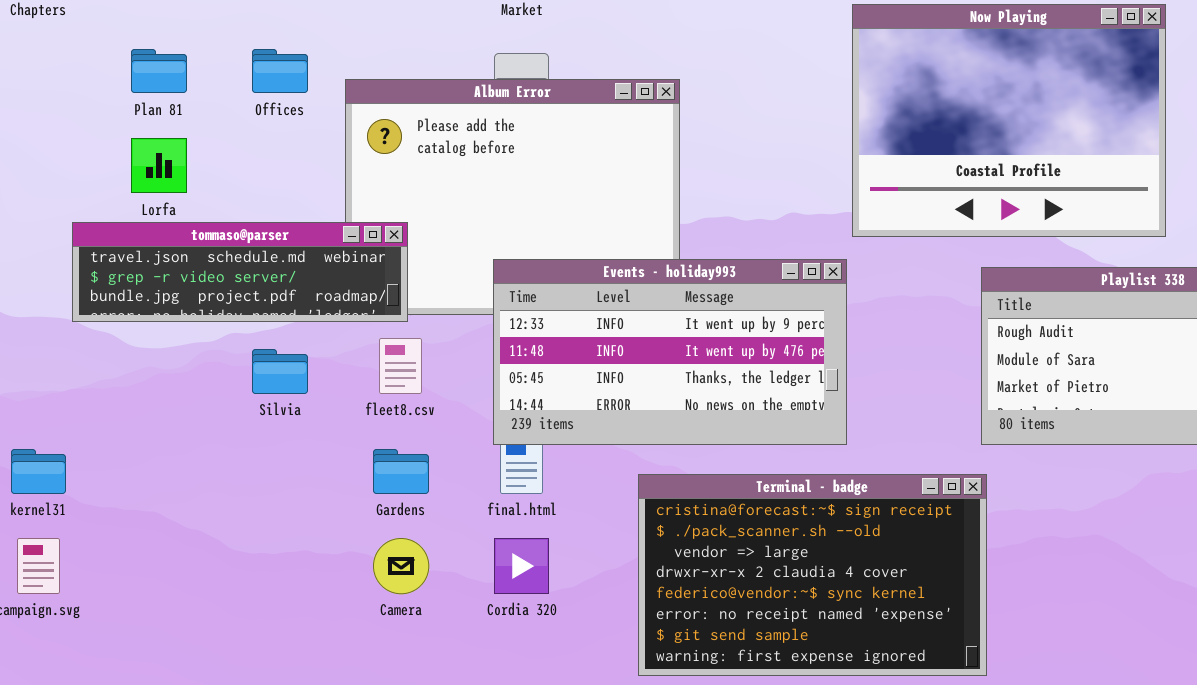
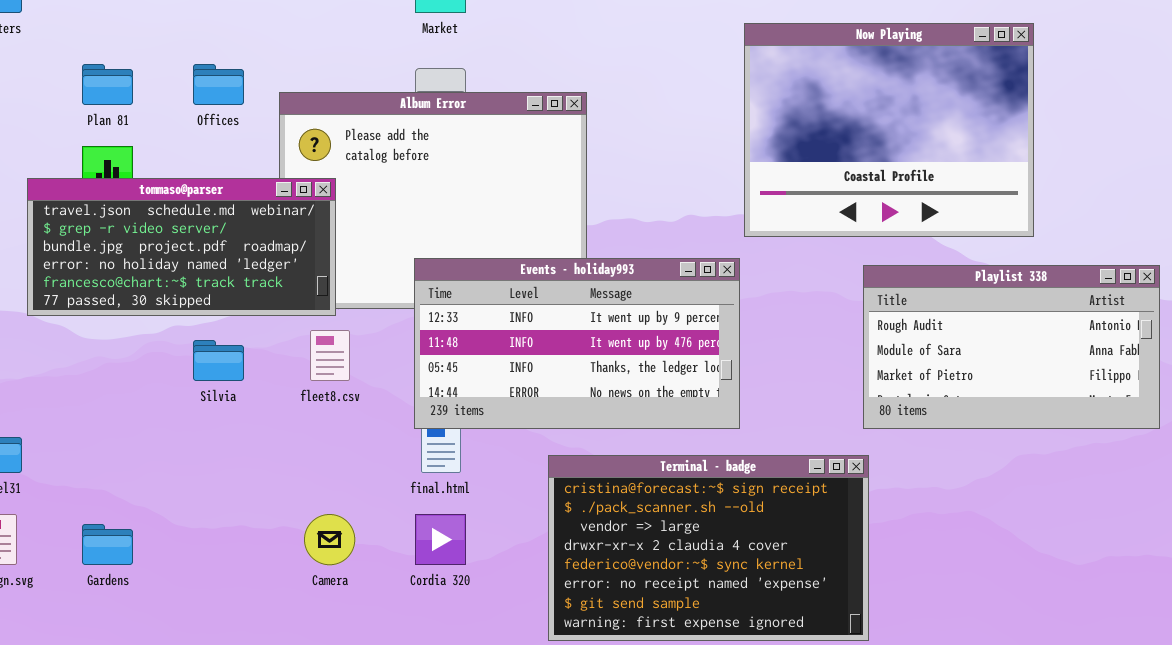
tommaso@parser: [72,222,408,322] -> [27,178,336,316], resized
Gardens: [373,449,429,494] -> [82,524,133,565], moved

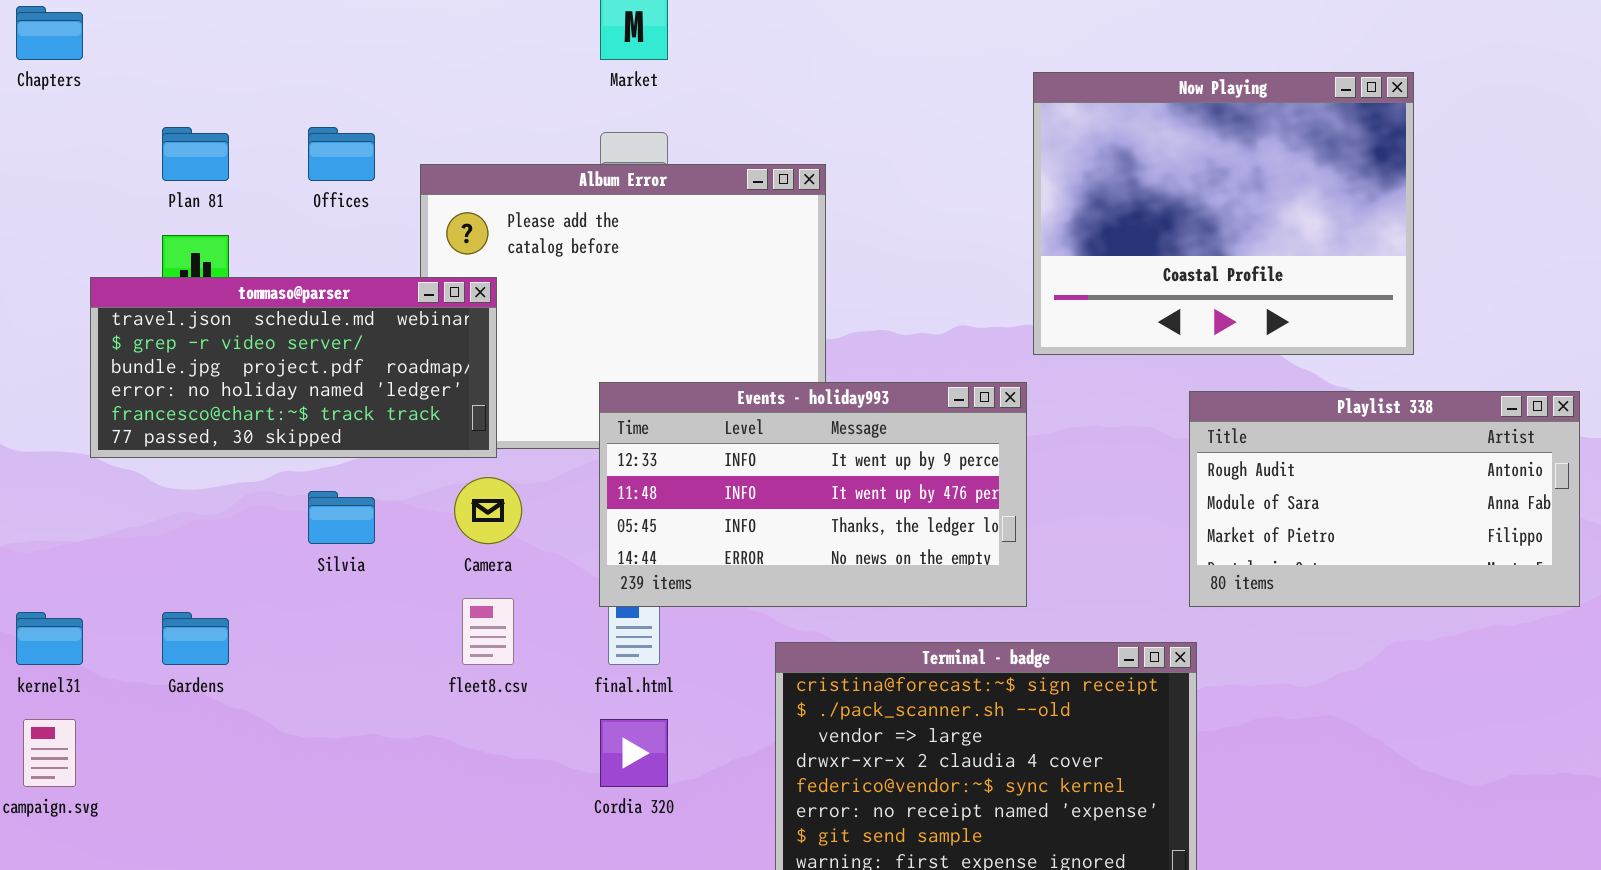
fleet8.csv: [310,330,350,381] -> [462,598,514,665], moved
Camera: [304,514,355,565] -> [454,477,522,544], moved
Gardens: [82,524,133,565] -> [162,612,229,665], moved

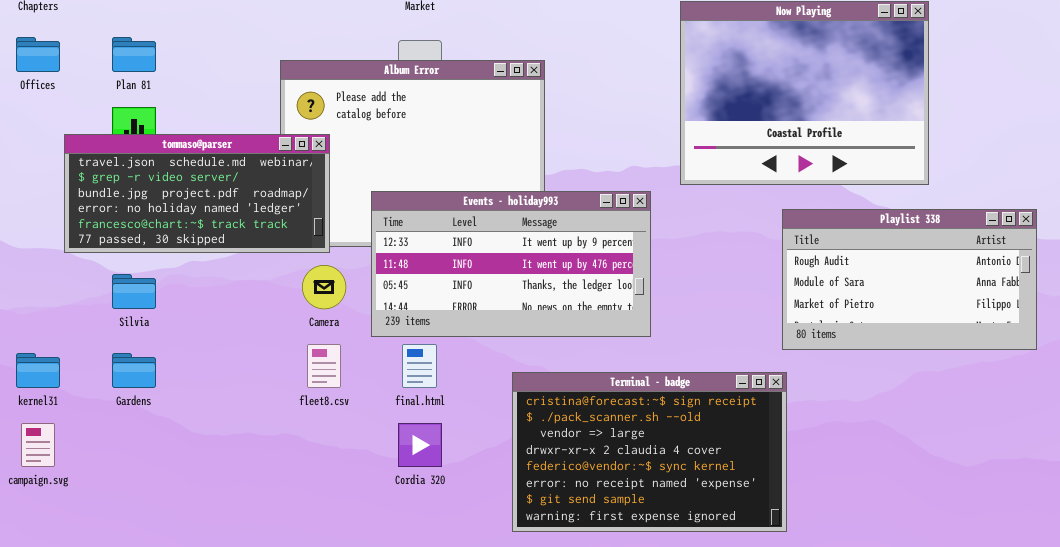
Offices: [308,127,375,181] -> [16,37,60,72], moved
Events - holiday993: [599,382,1027,607] -> [371,191,651,337], moved
Silvia: [308,491,375,544] -> [112,274,156,309], moved

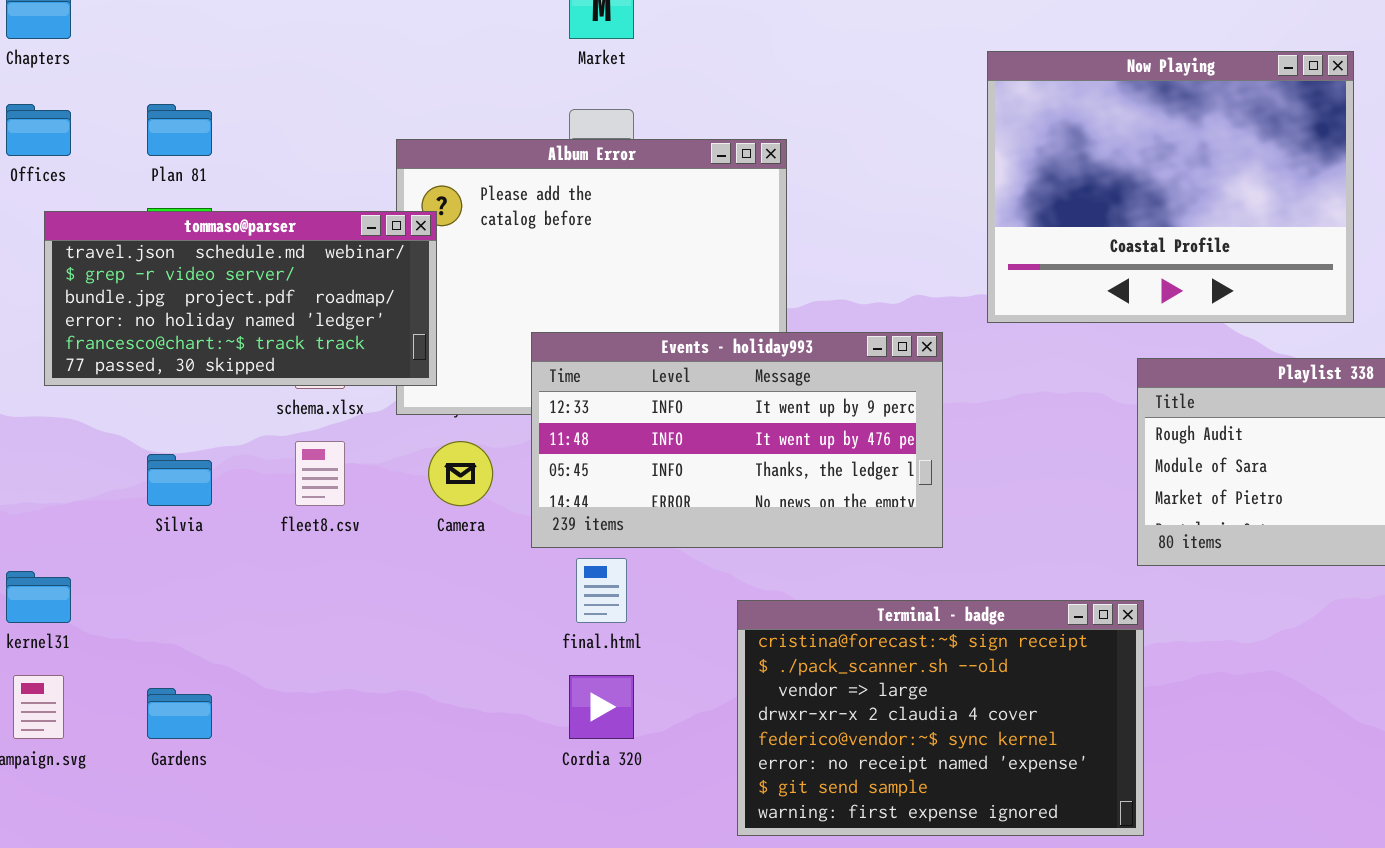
tommaso@parser: [64,134,330,253] -> [44,211,437,386], moved
fleet8.csv: [307,344,341,388] -> [295,441,345,506], moved
Gardens: [112,353,156,388] -> [147,688,212,739], moved

